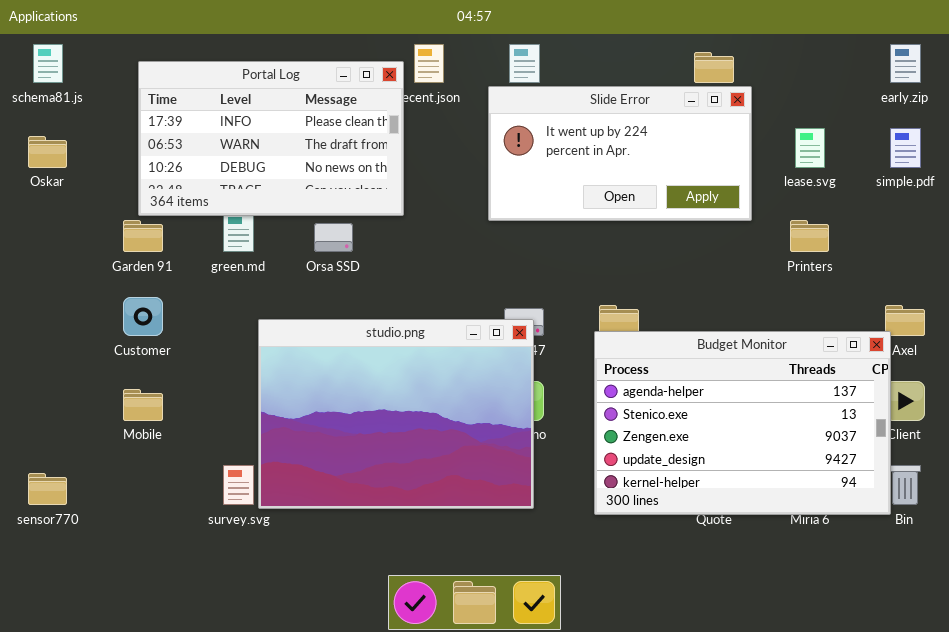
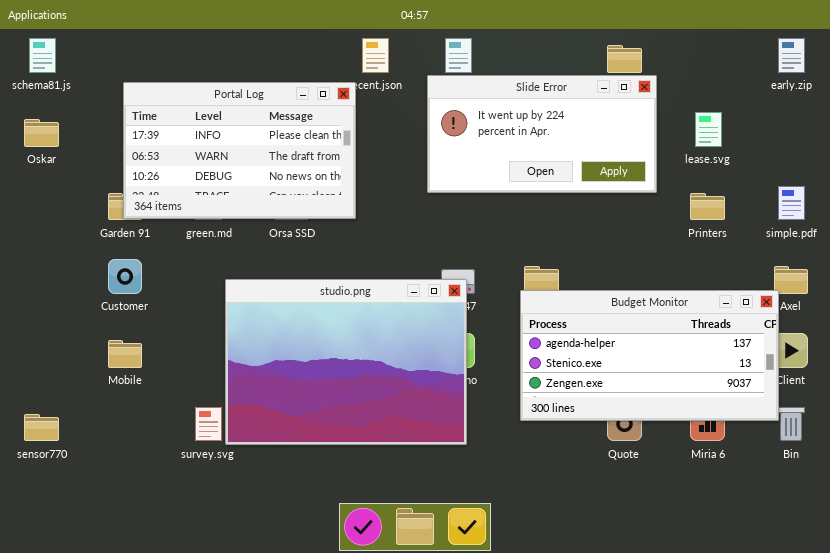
Portal Log: [138,61,404,216] -> [123,82,356,219], moved
simple.pdf: [890,128,921,168] -> [778,186,805,220], moved
Budget Monitor: [594,331,891,515] -> [520,290,779,421], resized

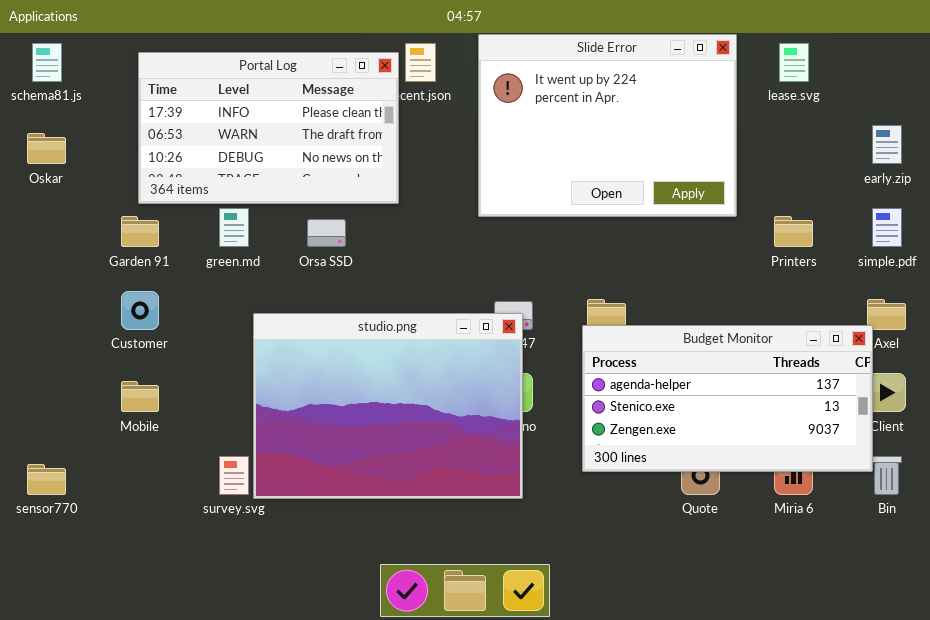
early.zip: [778,38,805,73] -> [872,125,902,164], moved
Slide Error: [427,75,657,193] -> [478,34,737,217], resized
Portal Log: [123,82,356,219] -> [138,52,399,204], moved
lease.svg: [695,112,722,147] -> [779,43,809,82], moved

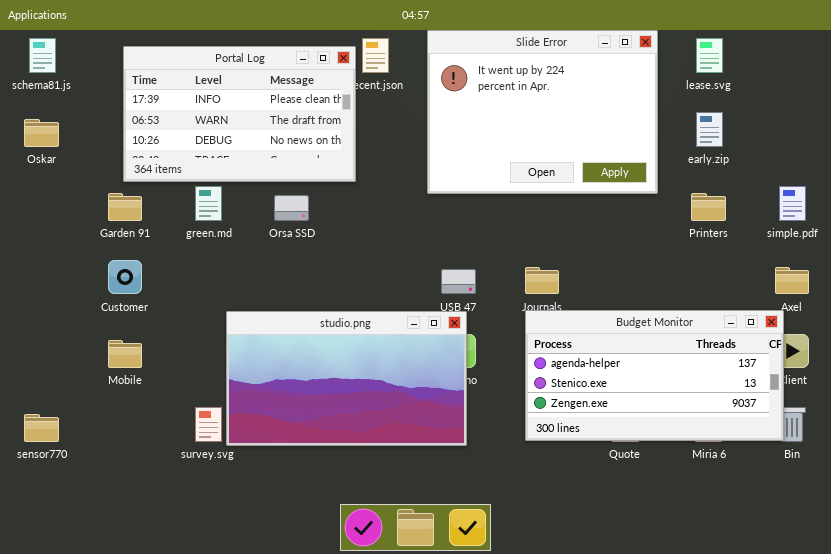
early.zip: [872,125,902,164] -> [696,112,723,147], moved
studio.png: [253,313,523,499] -> [226,311,467,446], resized
Budget Monitor: [582,325,873,472] -> [525,310,784,441], moved

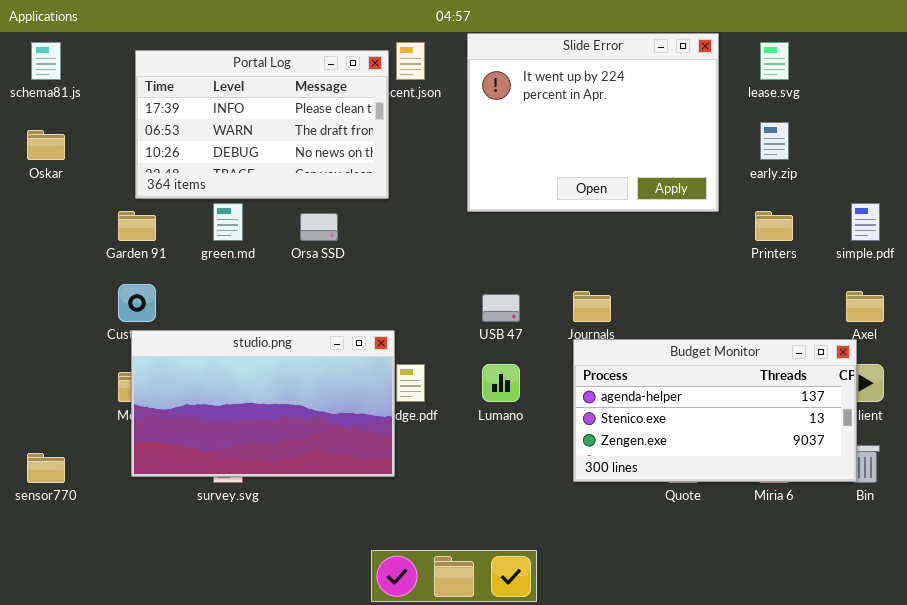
studio.png: [226,311,467,446] -> [131,330,395,477], moved

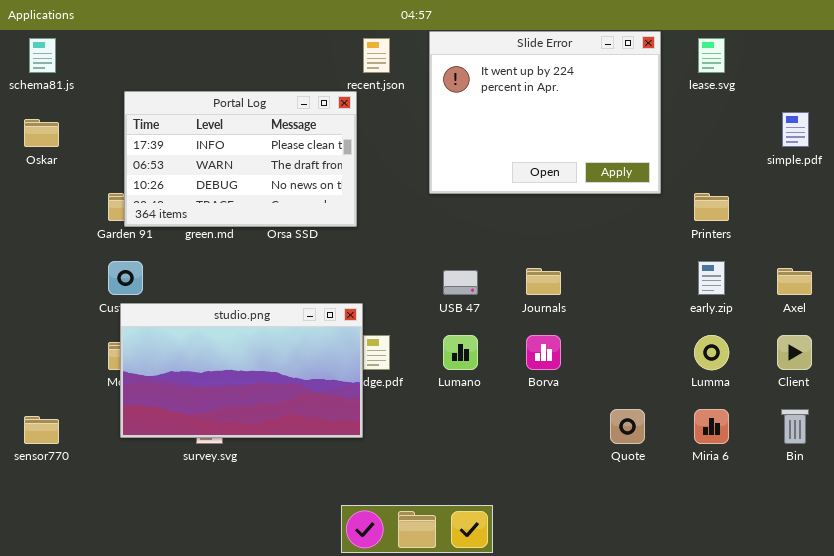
Portal Log: [135,50,389,199] -> [124,91,357,227], moved
early.zip: [760,122,789,160] -> [698,261,725,295], moved
simple.pdf: [851,203,880,241] -> [782,112,809,147], moved
Budget Monitor: [573,339,857,482] -> none, closed

